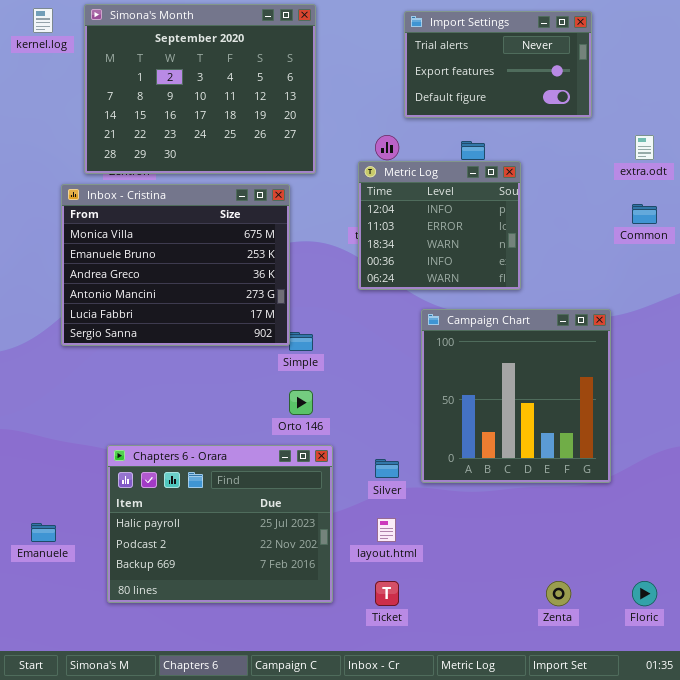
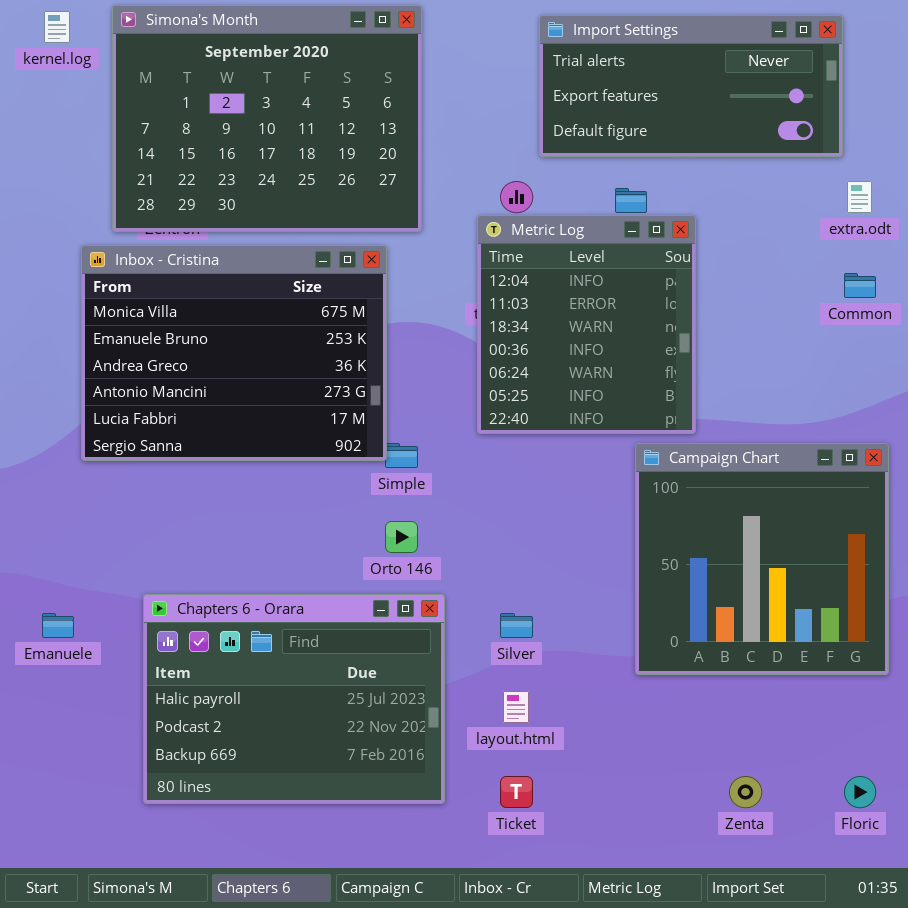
Import Settings: [404,11,592,118] -> [539,15,843,157], resized
Metric Log: [358,161,521,290] -> [477,215,696,434], resized
Campaign Chart: [421,309,611,483] -> [635,443,889,675], moved
Emanuele: [31,523,56,542] -> [42,613,74,638], moved

